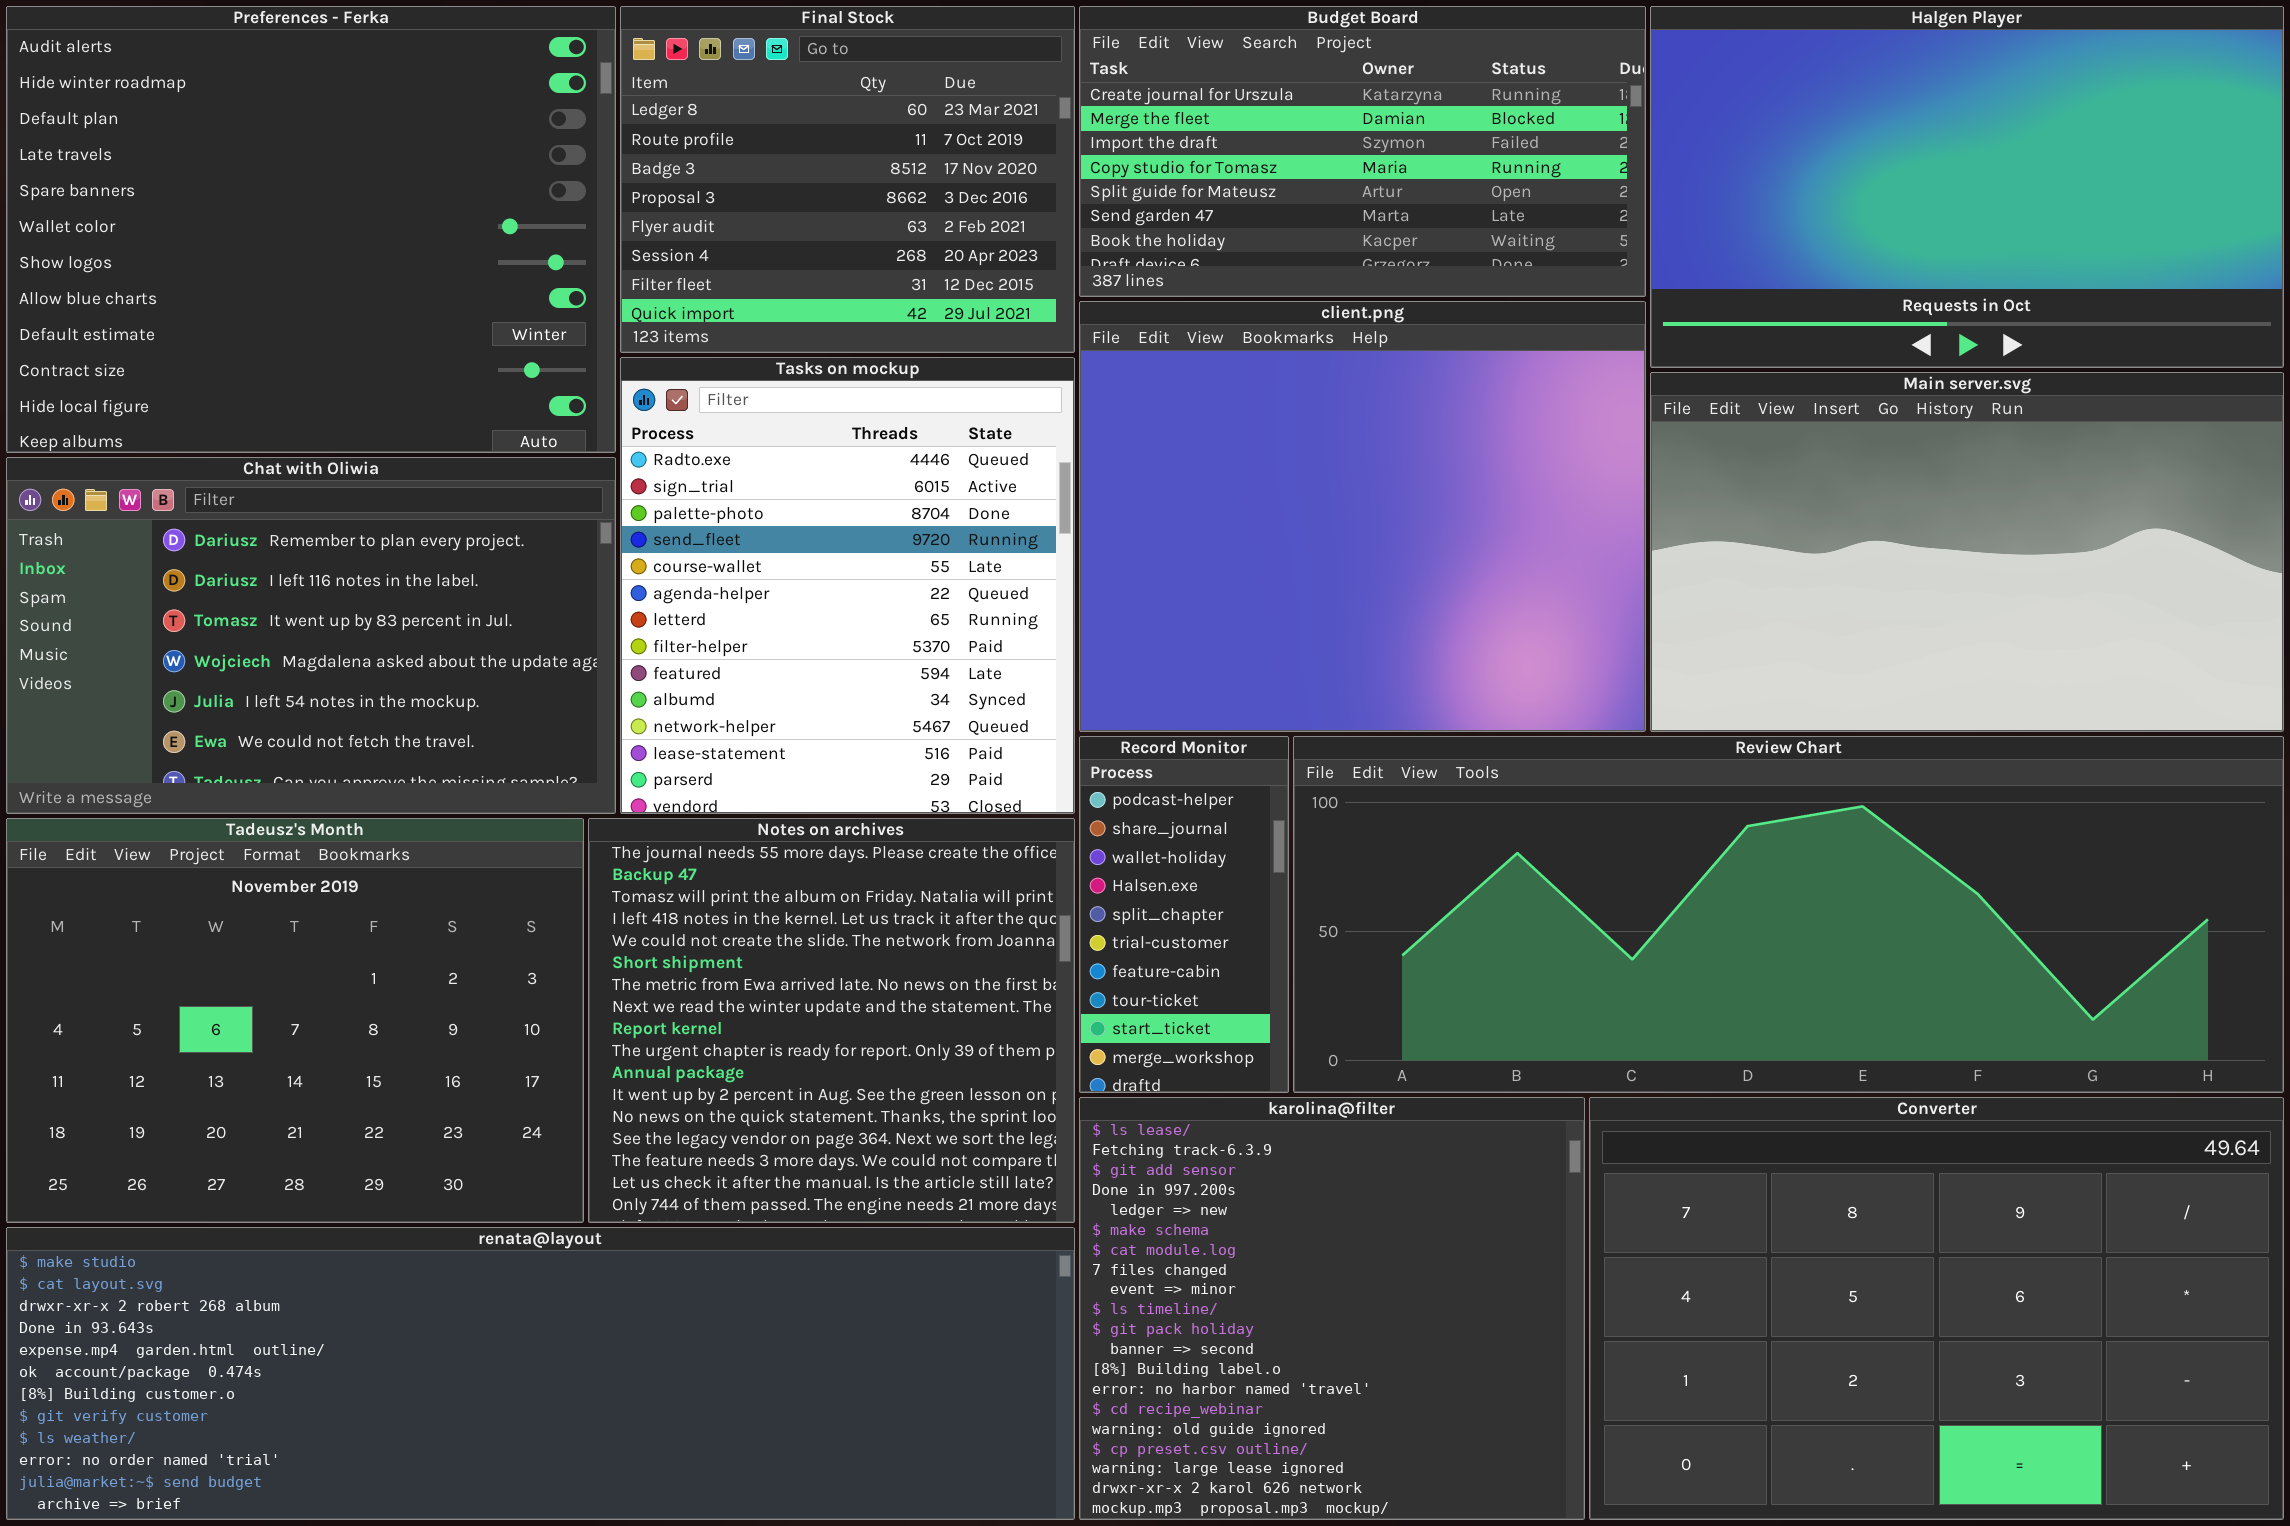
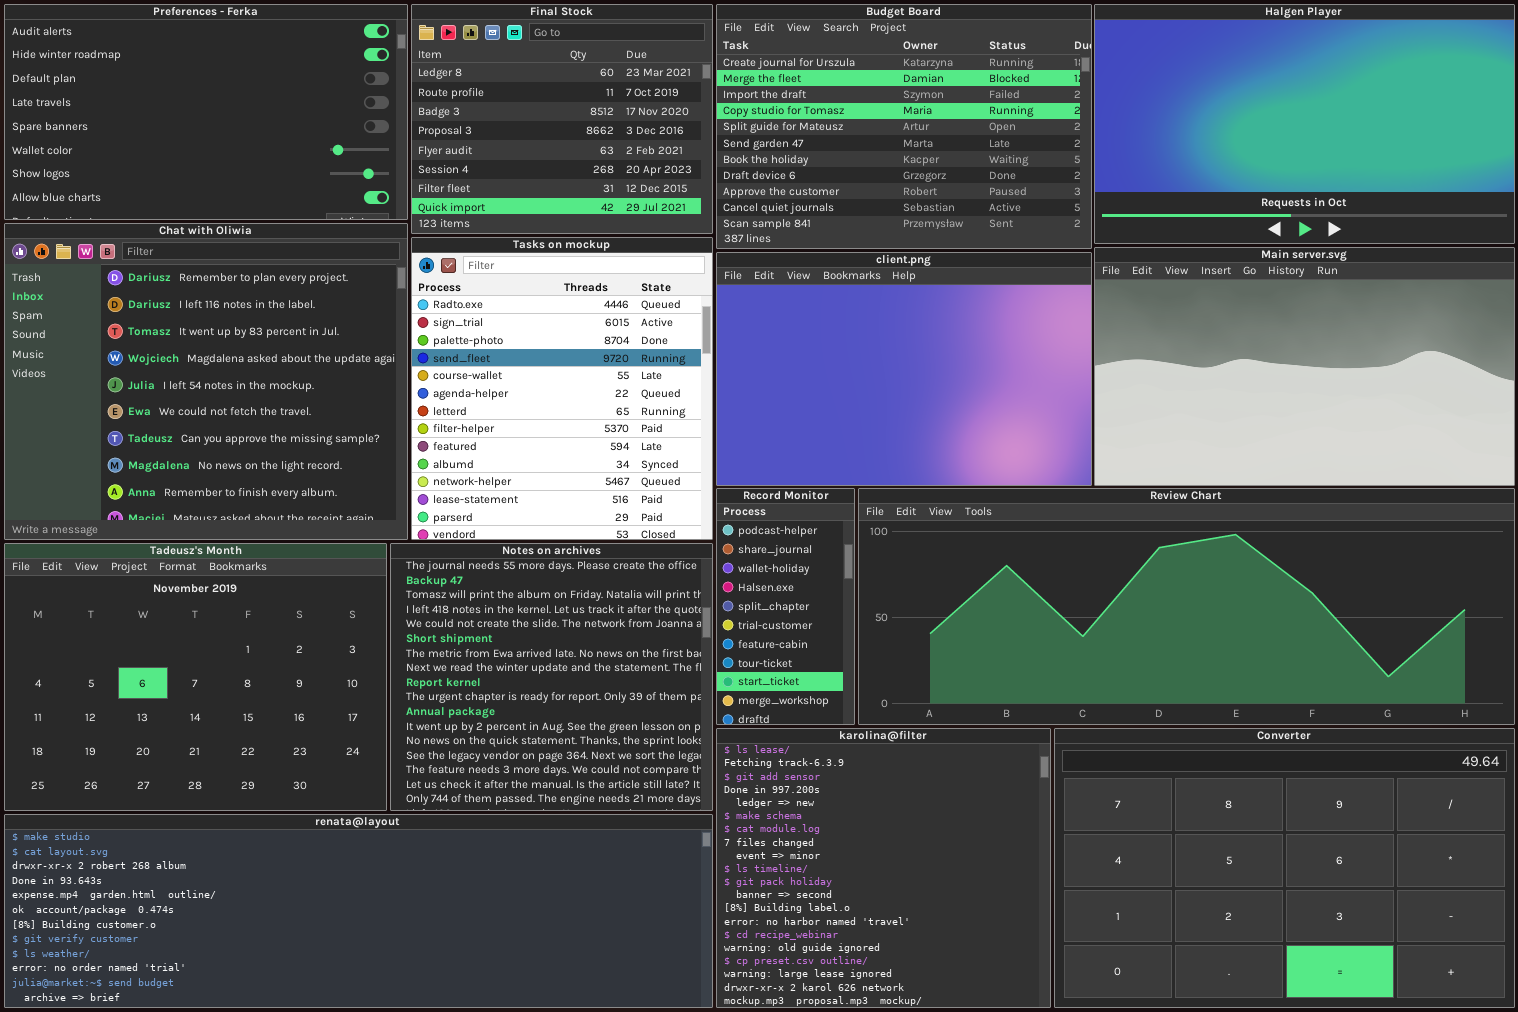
Preferences - Ferka: [6,6,616,453] -> [4,4,408,220], resized
Budget Board: [1079,6,1646,297] -> [716,4,1092,249], resized
client.png: [1079,301,1646,732] -> [716,252,1092,486], resized
Chat with Oliwia: [6,457,616,814] -> [4,223,408,540], resized

